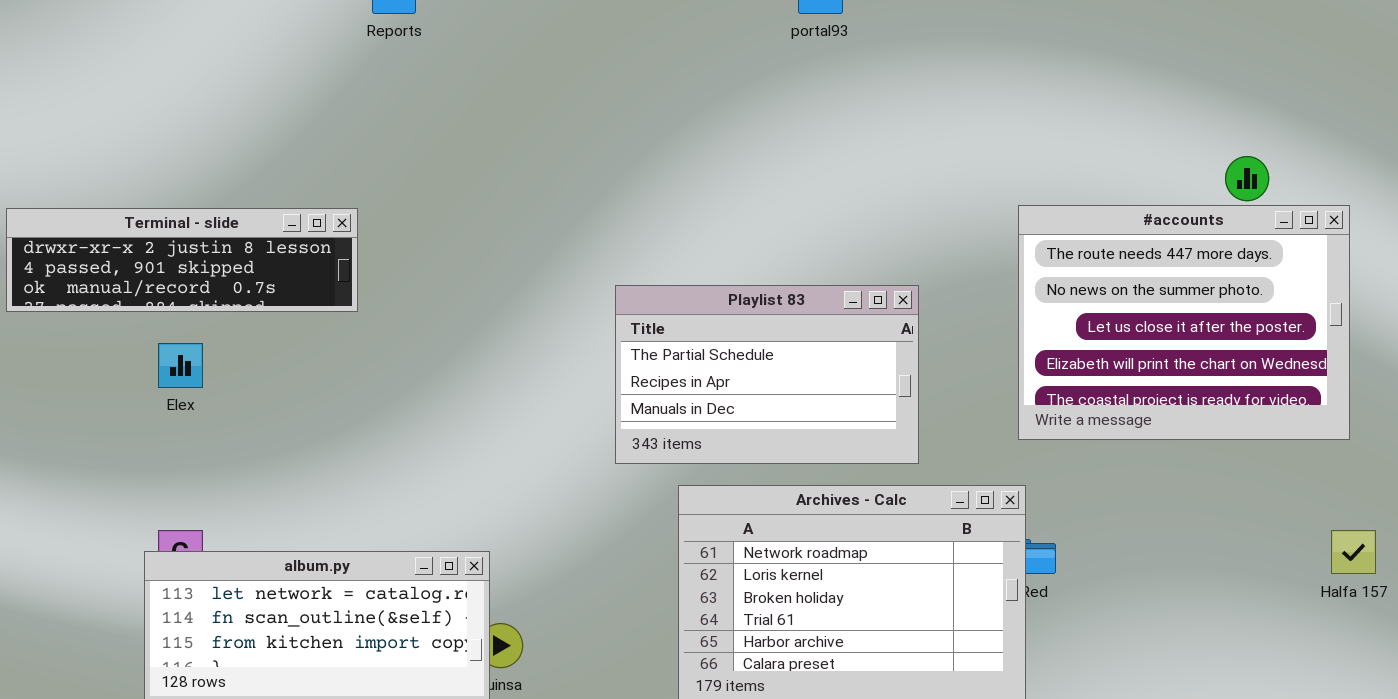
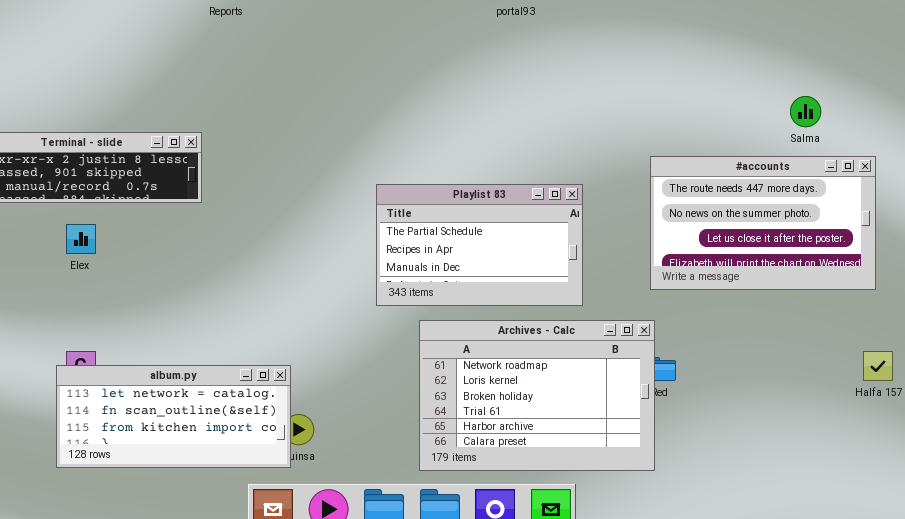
#accounts: [1018,205,1350,440] -> [650,156,876,290], resized

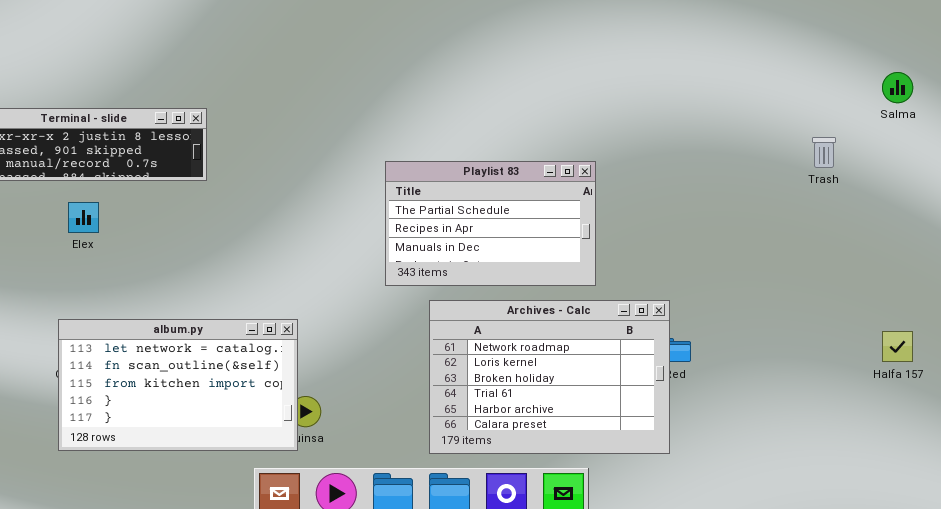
Salma: [790,96,821,127] -> [882,72,913,103], moved
#accounts: [650,156,876,290] -> none, closed
album.py: [56,365,291,468] -> [58,319,298,451], resized

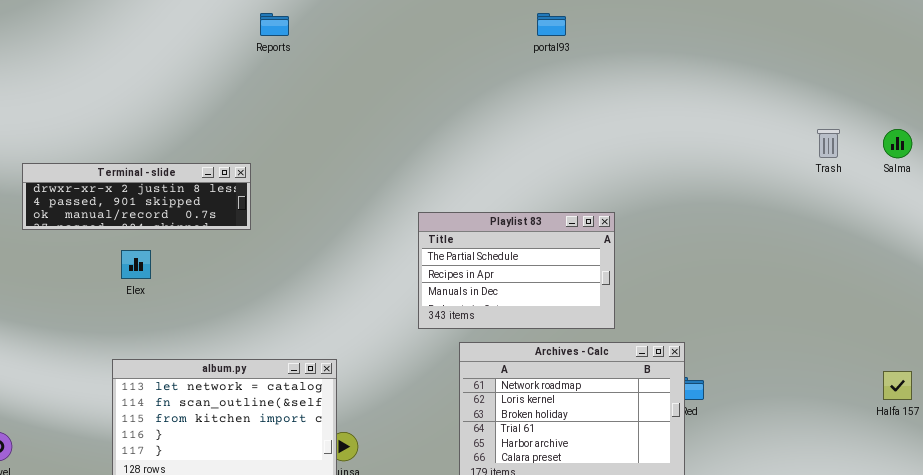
Trash: [812,137,836,168] -> [817,129,840,158], moved

